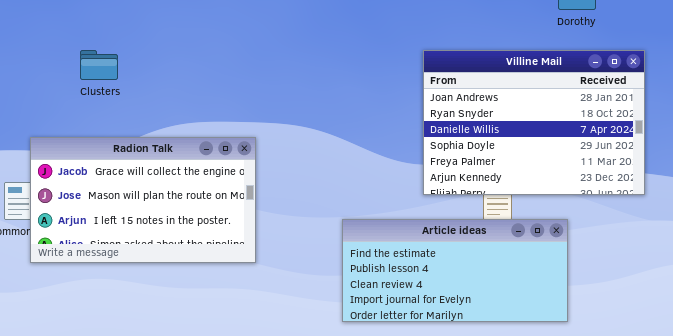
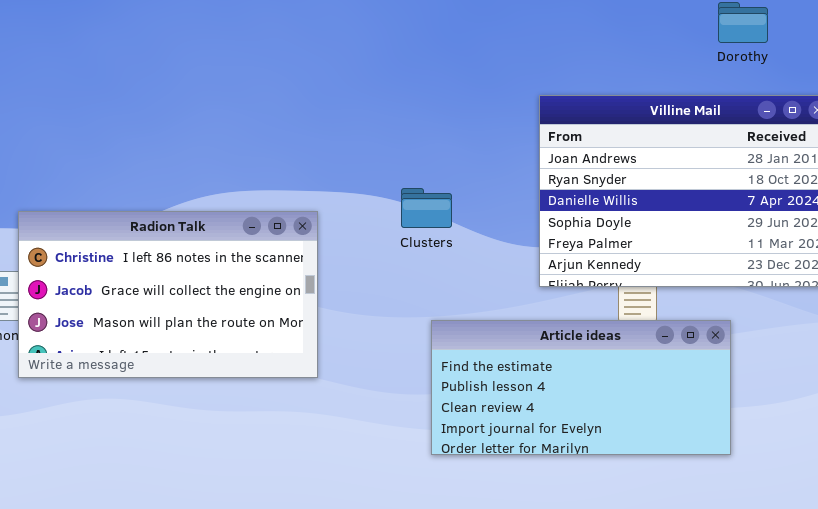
Clusters: [80,50,118,80] -> [401,188,452,228], moved
Radion Talk: [30,137,256,263] -> [18,211,318,378], scrolled up 1 row

